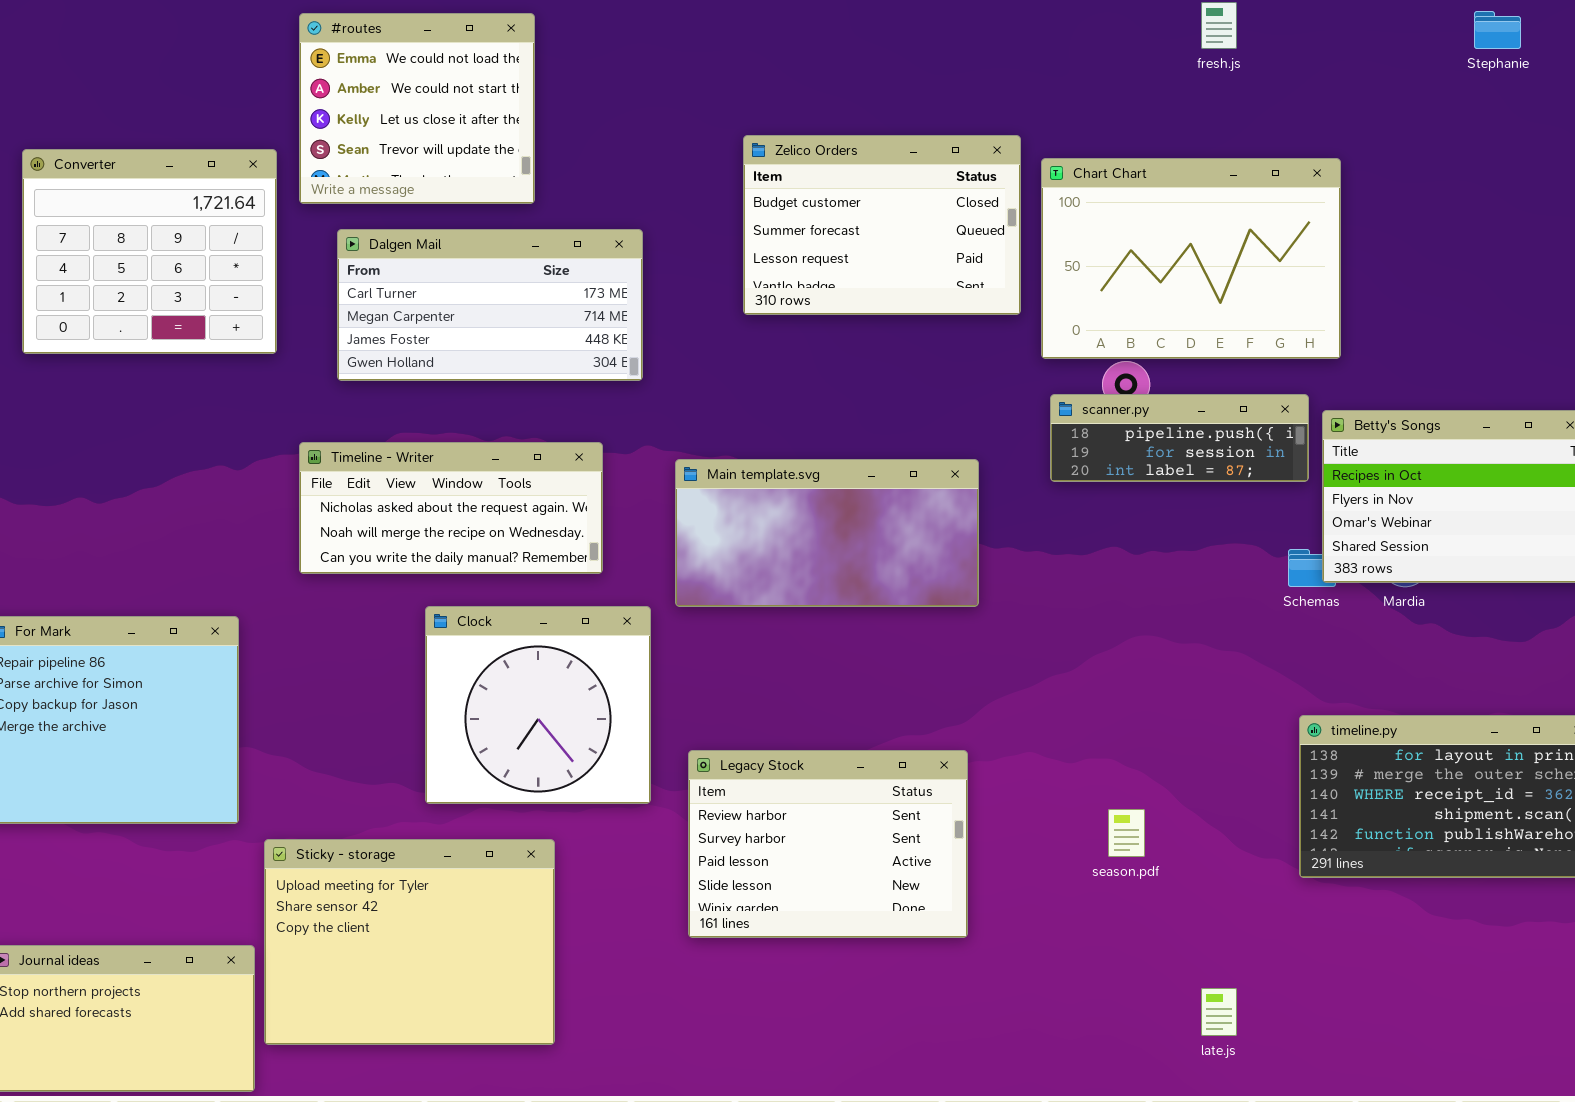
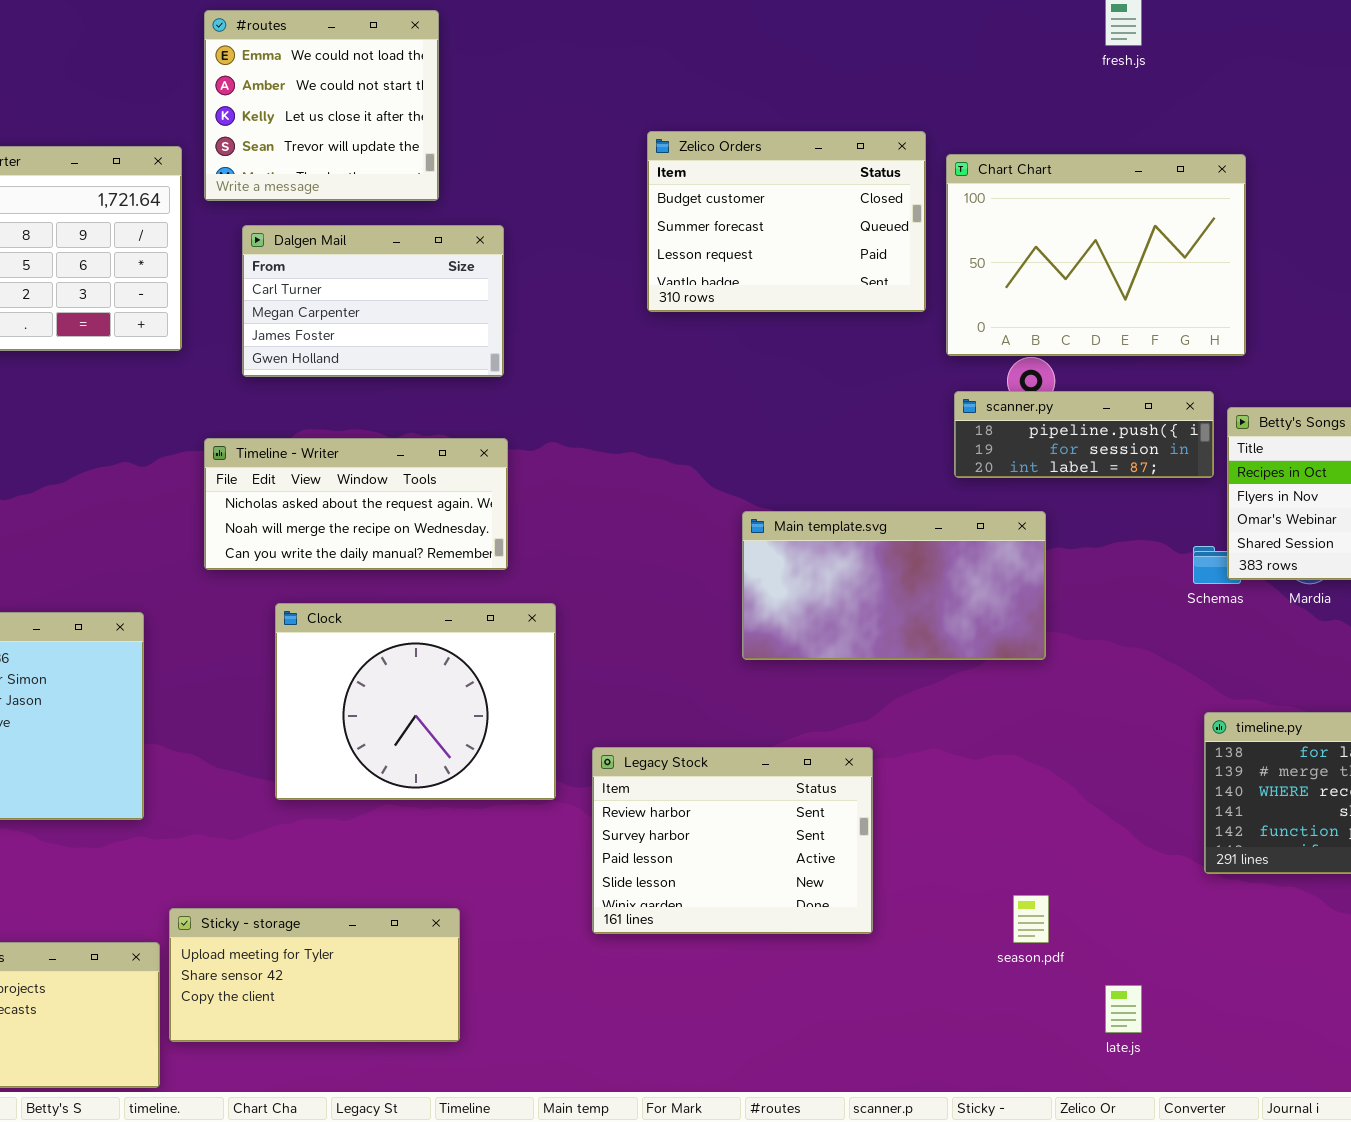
Dalgen Mail: [337,229,643,381] -> [242,225,504,377], resized
Main template.svg: [675,459,979,607] -> [742,511,1046,660], moved
Clock: [425,606,651,804] -> [275,603,556,800], resized
season.pdf: [1108,809,1145,857] -> [1013,895,1049,943], moved
Sticky - storage: [264,839,555,1045] -> [169,908,460,1042], resized

